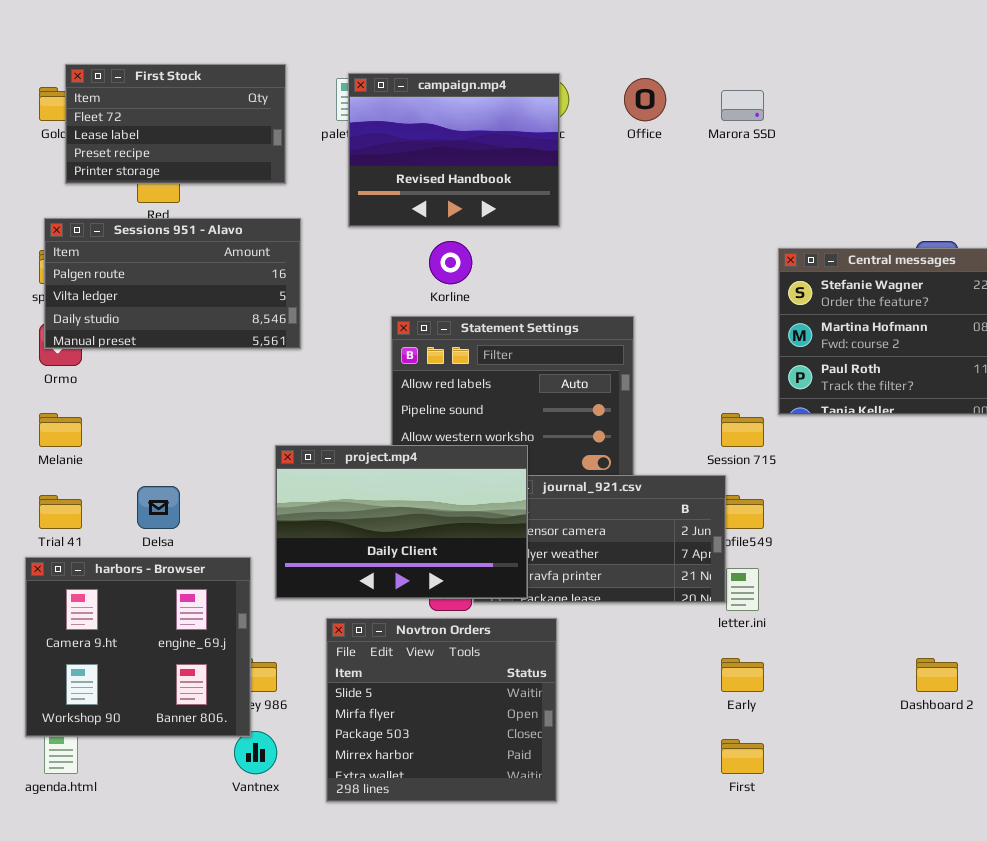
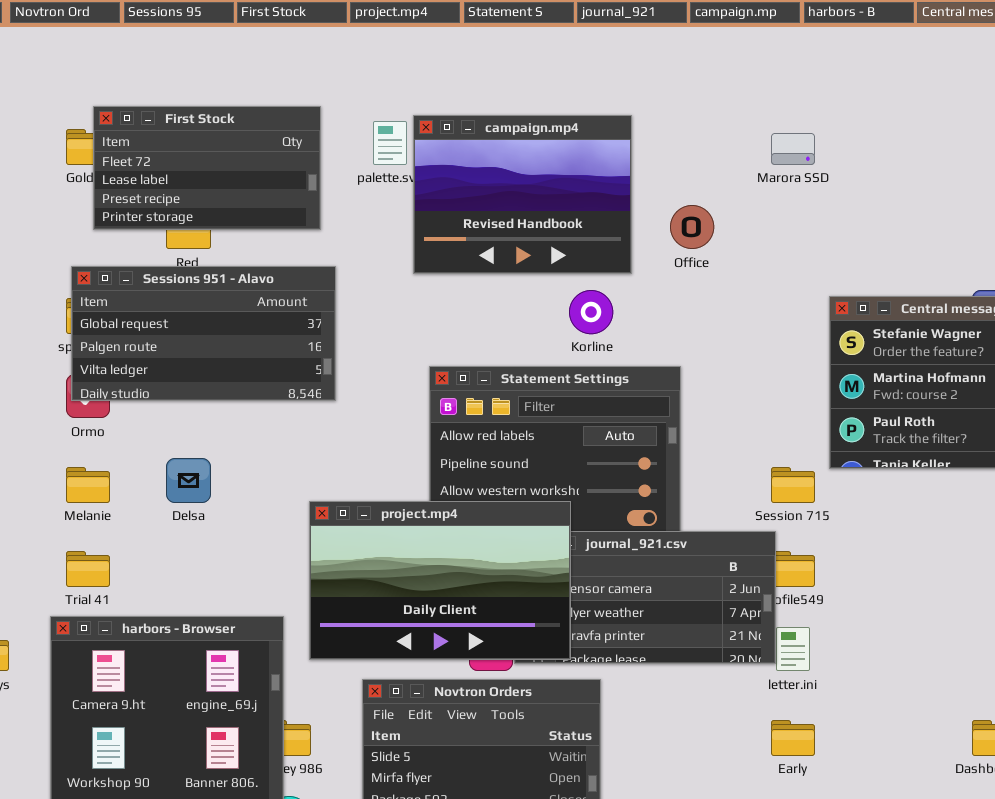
campaign.mp4: [348,73,560,227] -> [413,115,632,274], moved
Office: [624,78,666,121] -> [670,205,714,249], moved
Sessions 951 - Alavo: [44,218,301,349] -> [71,266,336,401], scrolled up 1 row
Korline: [429,241,472,284] -> [569,290,613,334], moved
Delsa: [137,486,180,529] -> [166,458,211,503], moved

